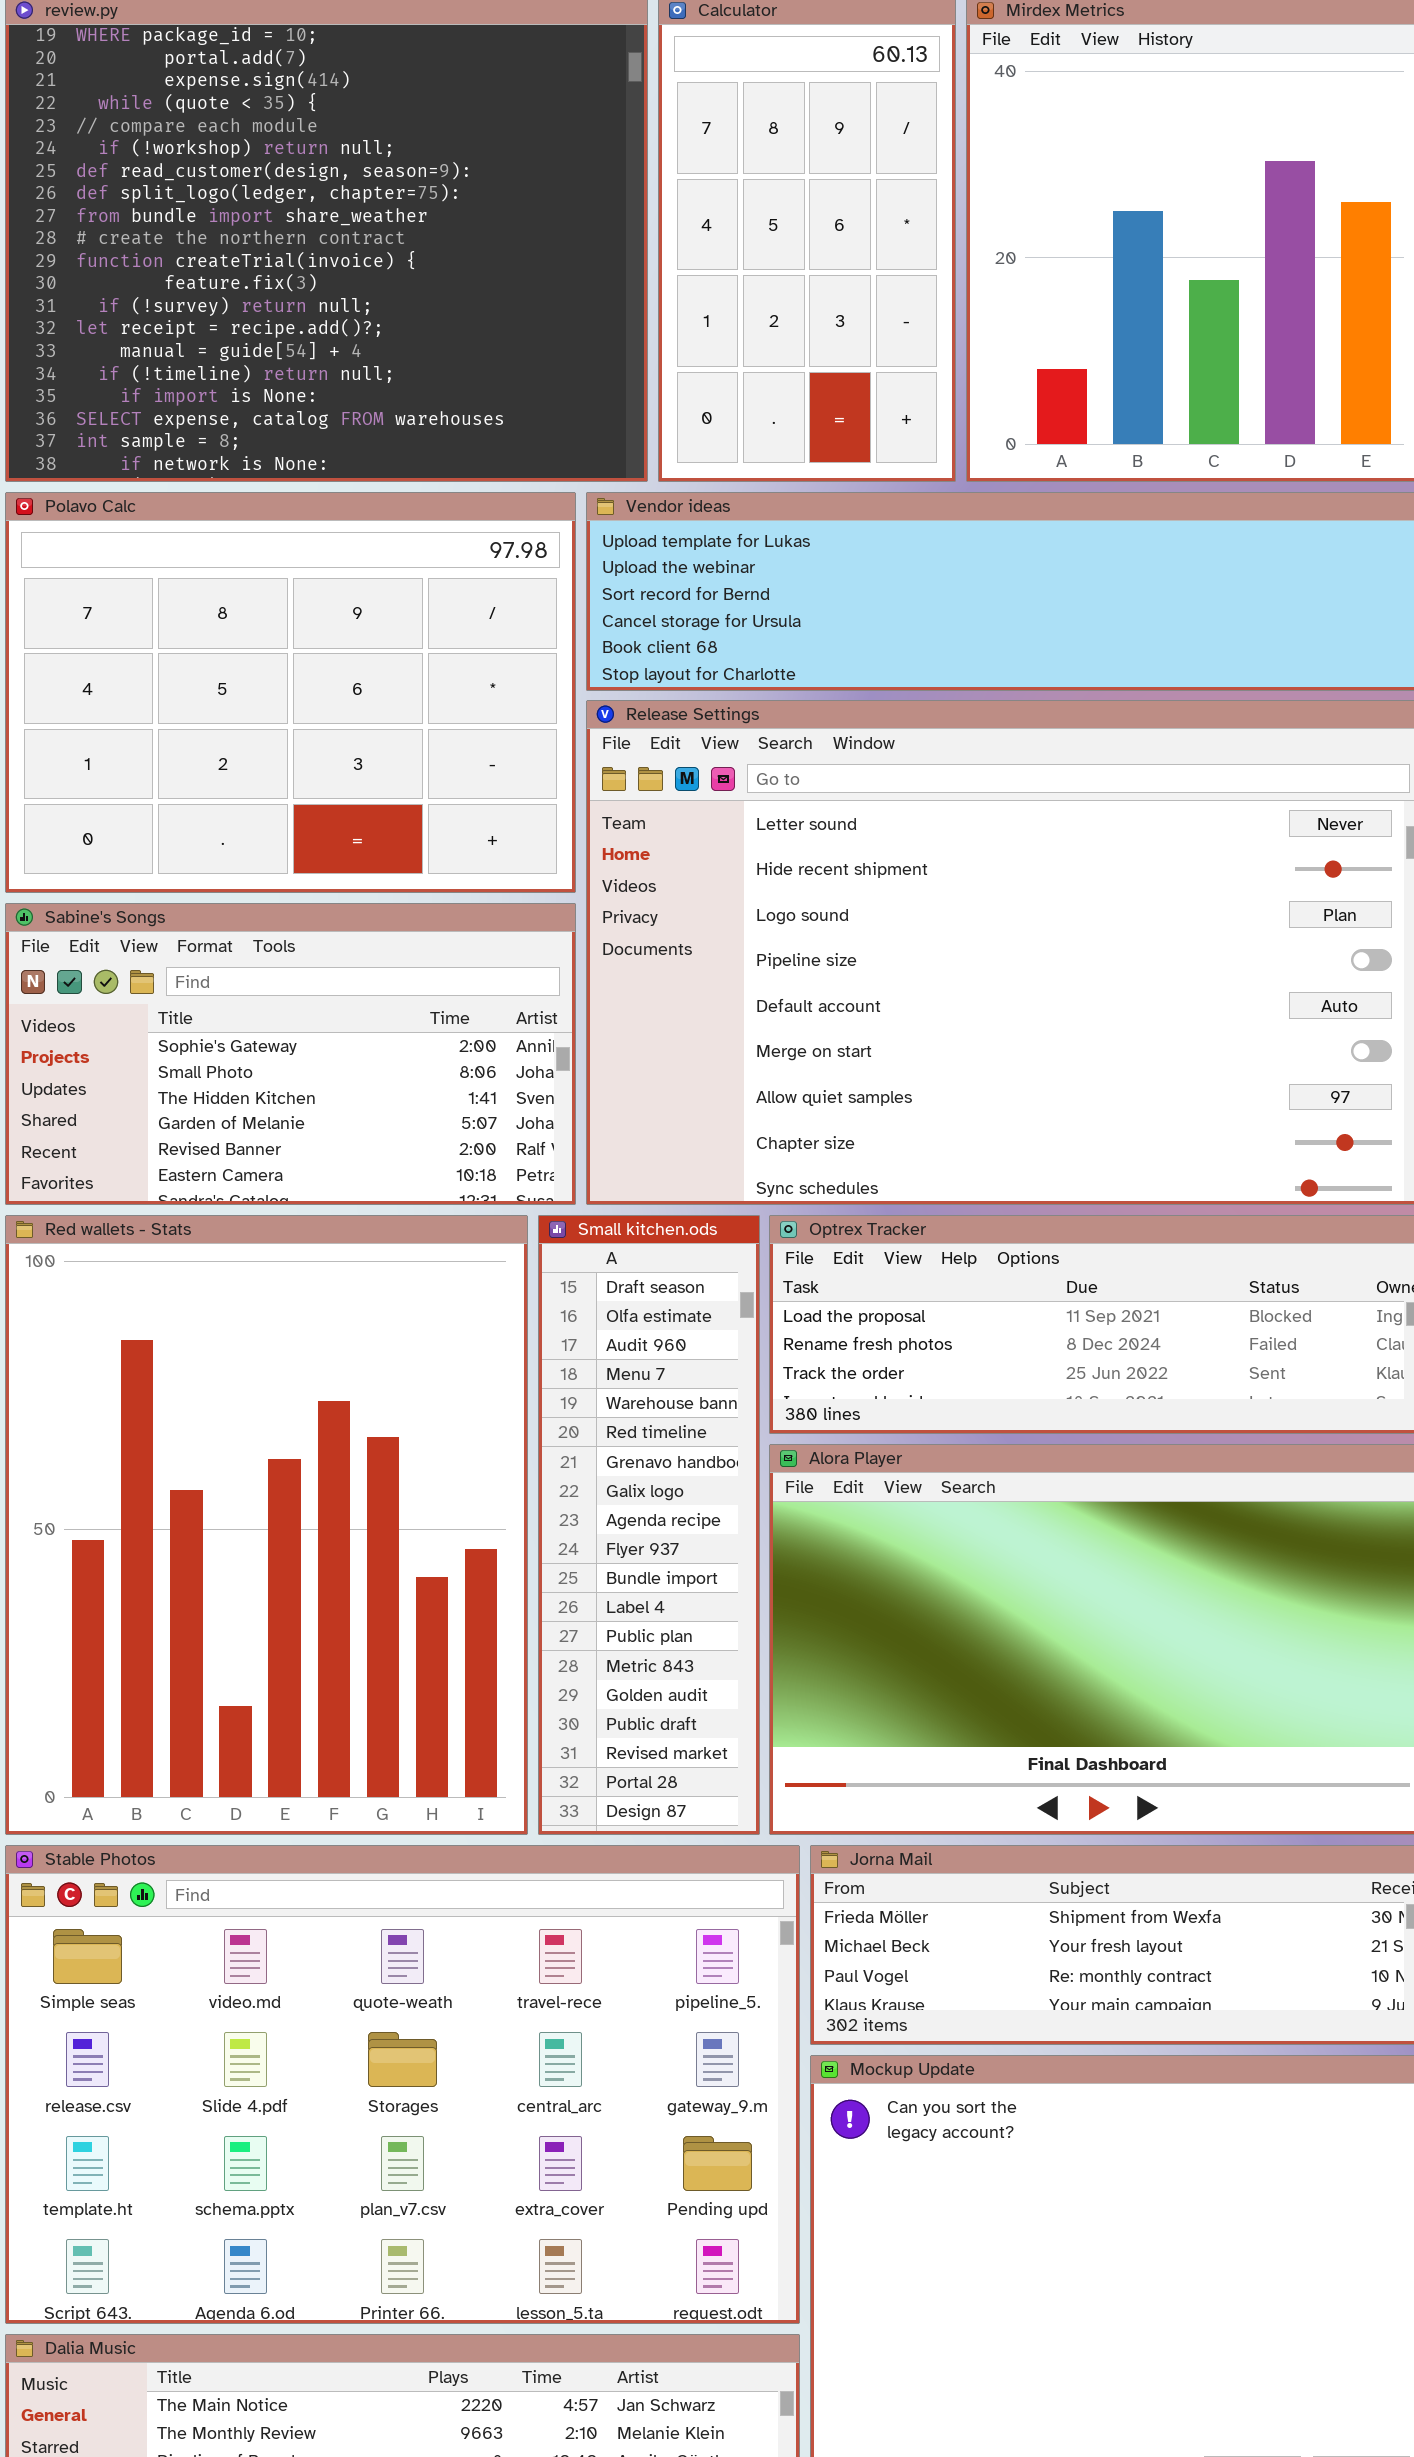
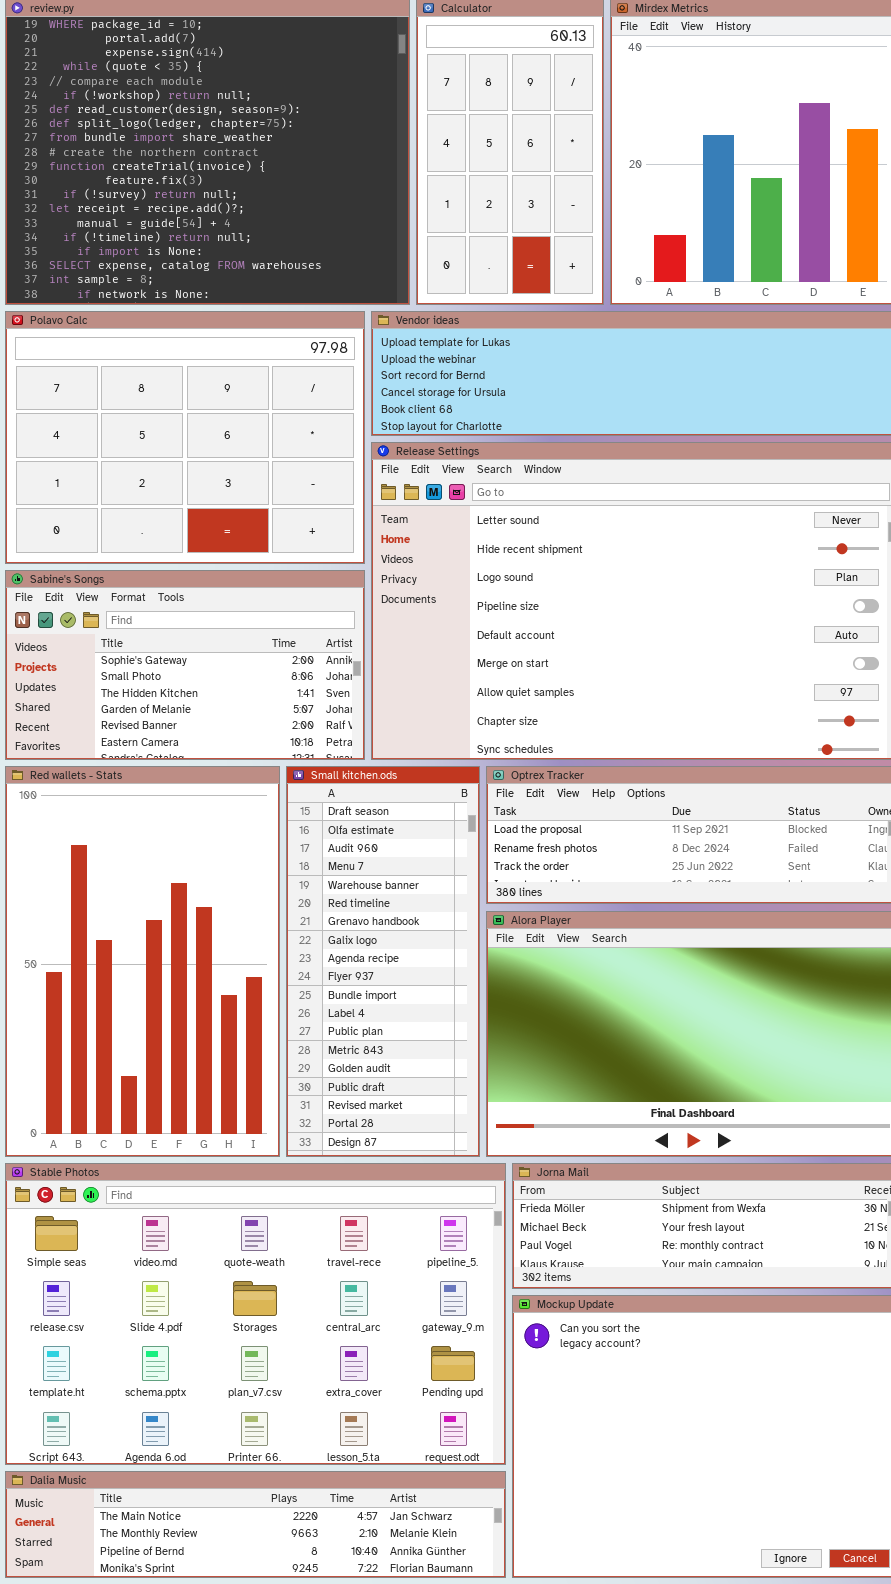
Red wallets - Stats: [5,1215,528,1835] -> [5,766,280,1157], resized
Small kitchen.ods: [538,1215,760,1835] -> [286,766,480,1157], resized

